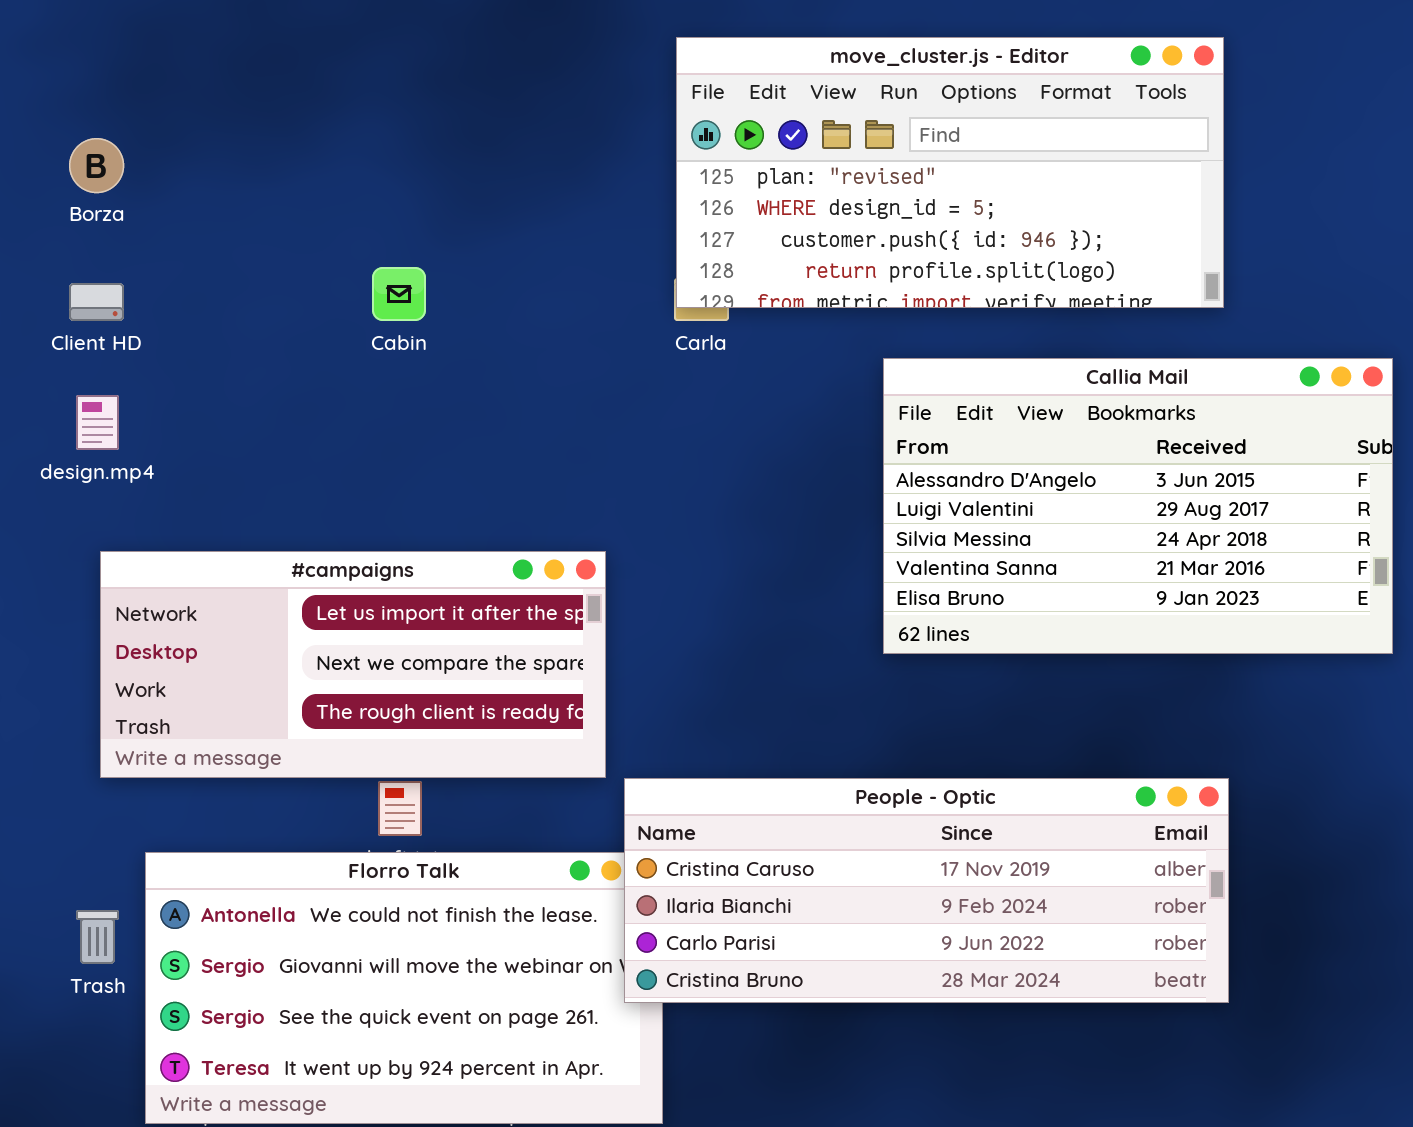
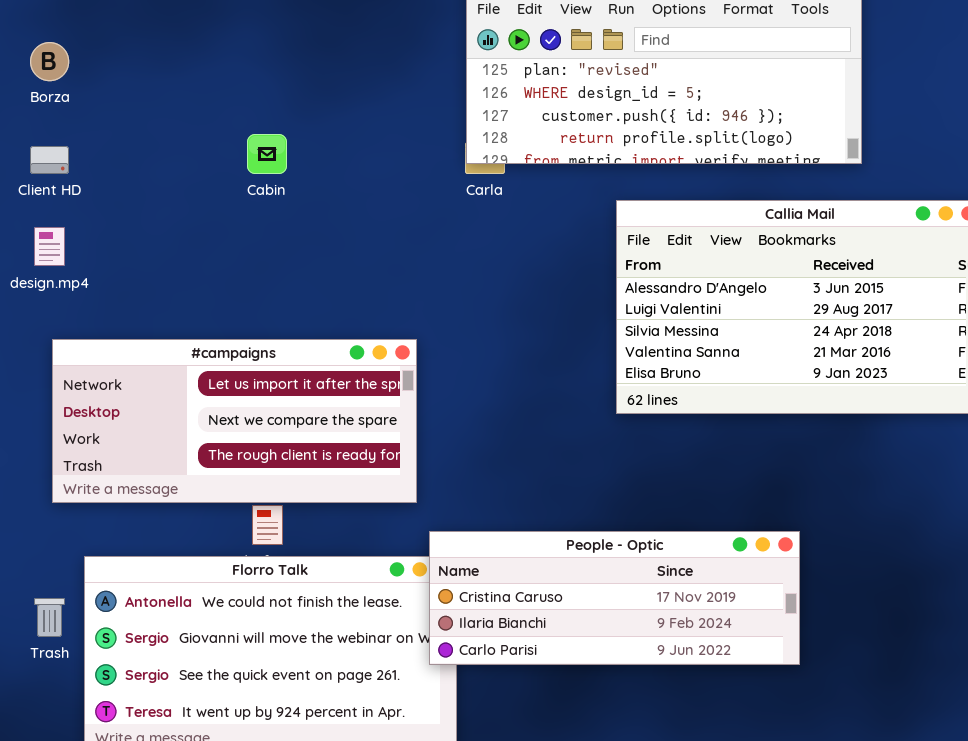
People - Optic: [624,778,1229,1003] -> [429,531,800,665], resized

